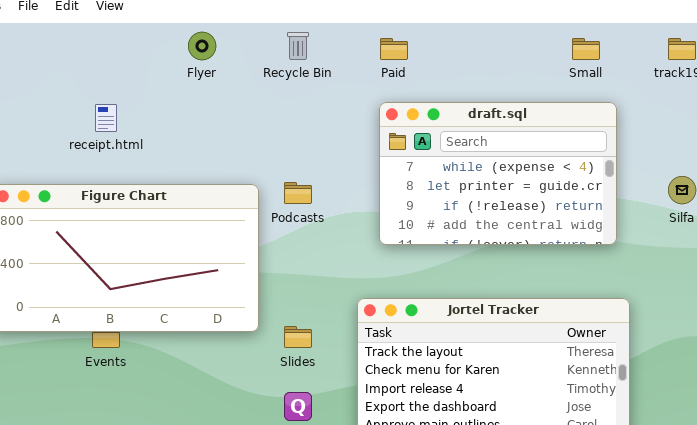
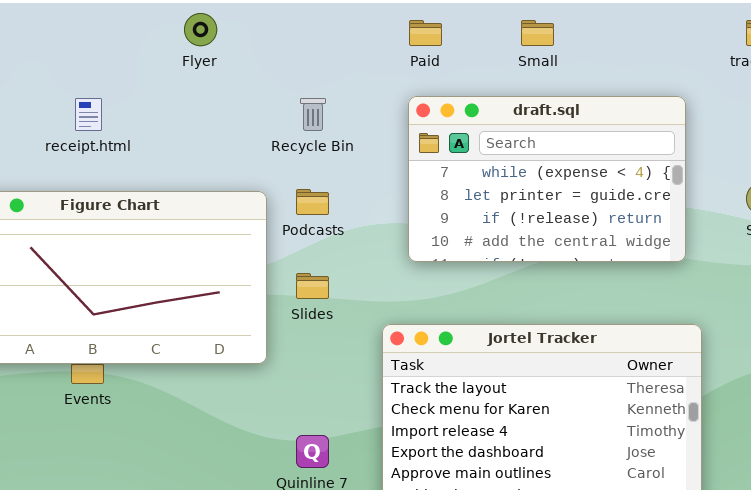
Recycle Bin: [287,32,309,60] -> [300,98,326,131], moved
Small: [572,38,600,60] -> [521,20,554,46], moved
Slides: [284,326,312,348] -> [296,273,329,299], moved

